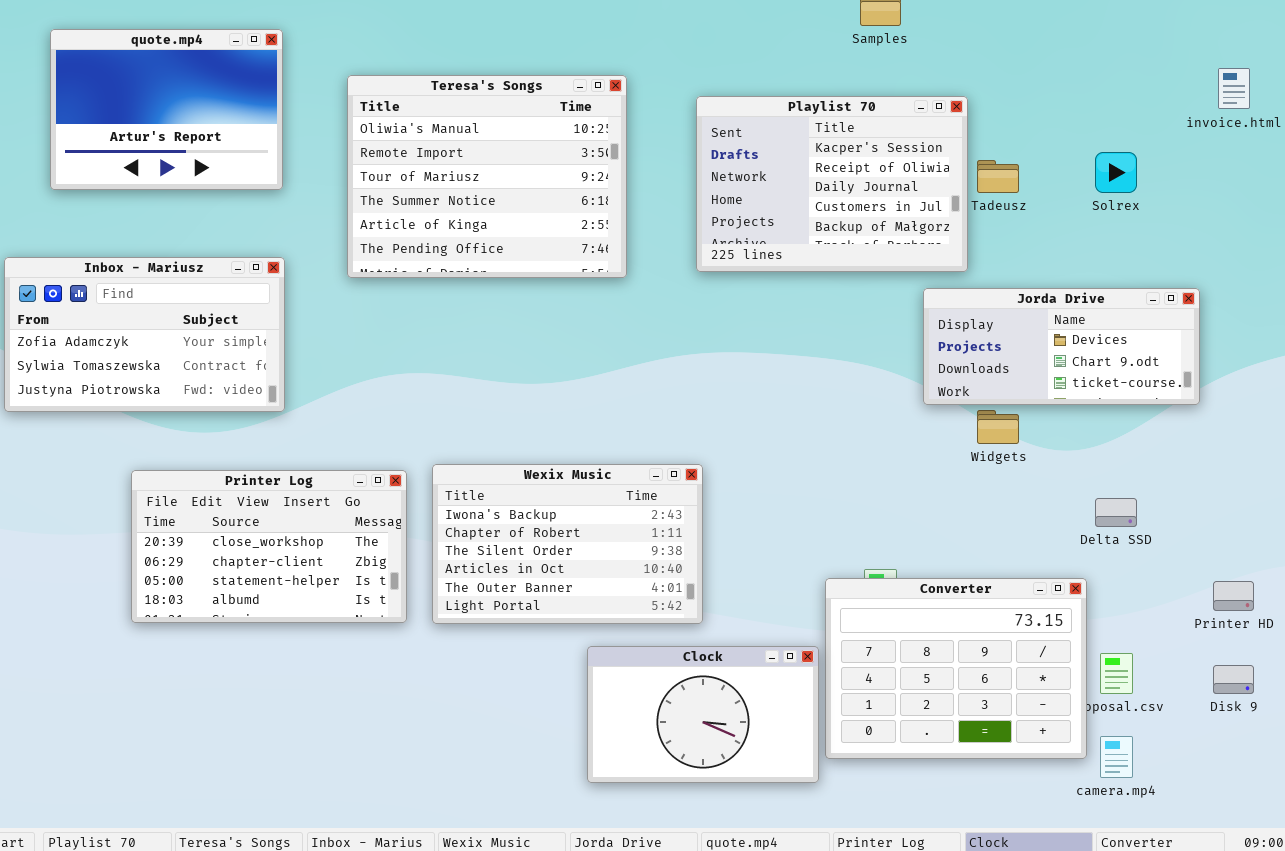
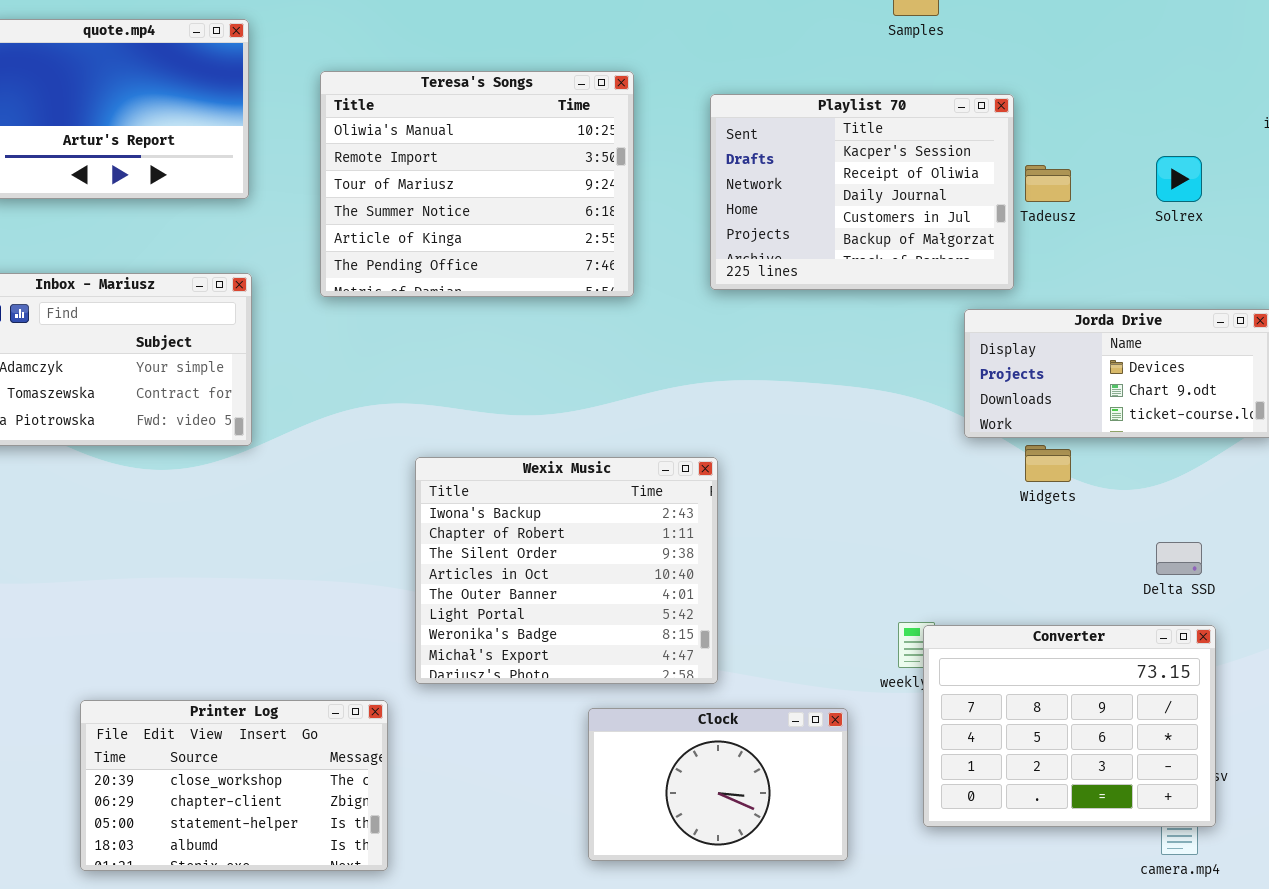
Wexix Music: [432,464,703,624] -> [415,457,718,684], resized
Printer Log: [131,470,407,623] -> [80,700,388,871], moved
Converter: [825,578,1087,759] -> [923,625,1216,827], moved

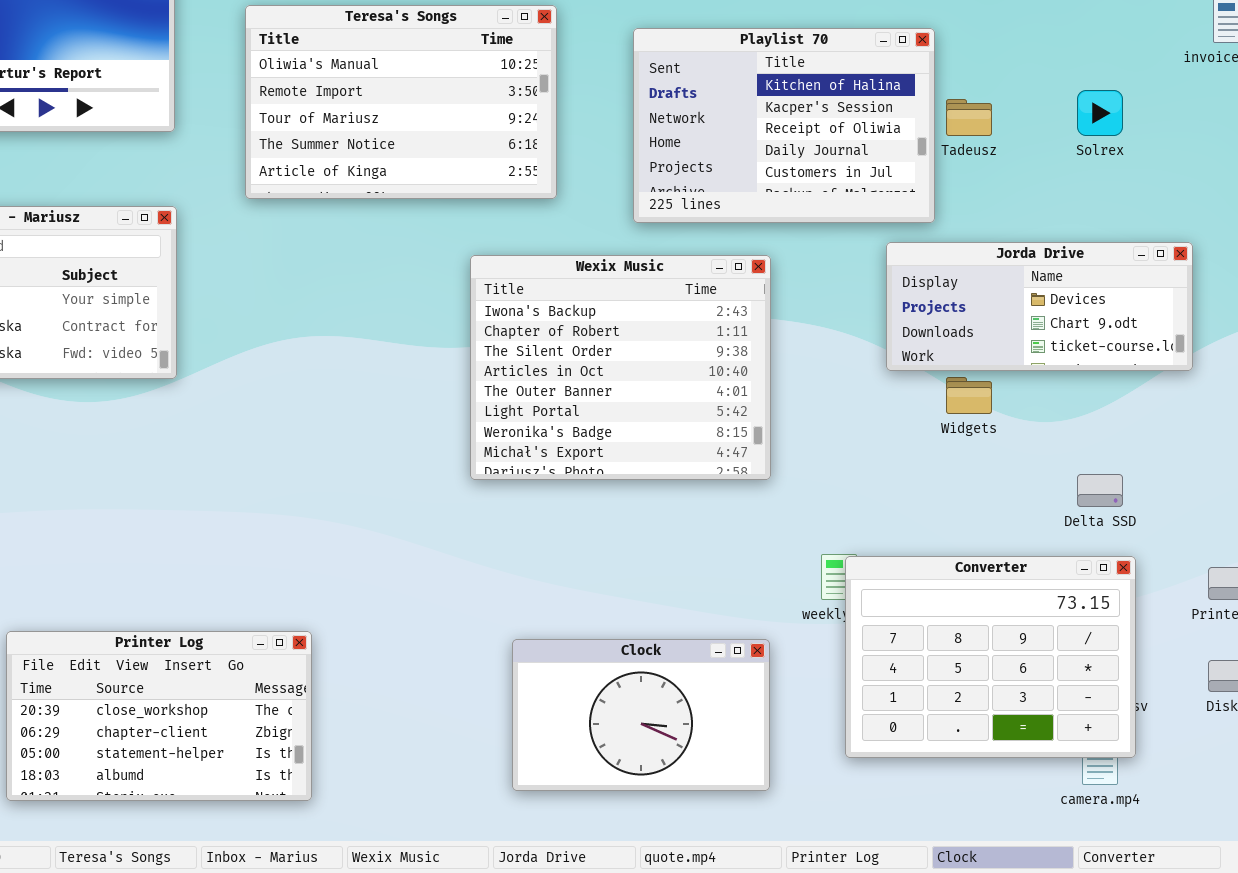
Teresa's Songs: [320,71,634,297] -> [245,5,557,199], resized
Playlist 70: [710,94,1014,290] -> [633,28,935,223], scrolled up 1 row
Wexix Music: [415,457,718,684] -> [470,255,771,480], moved

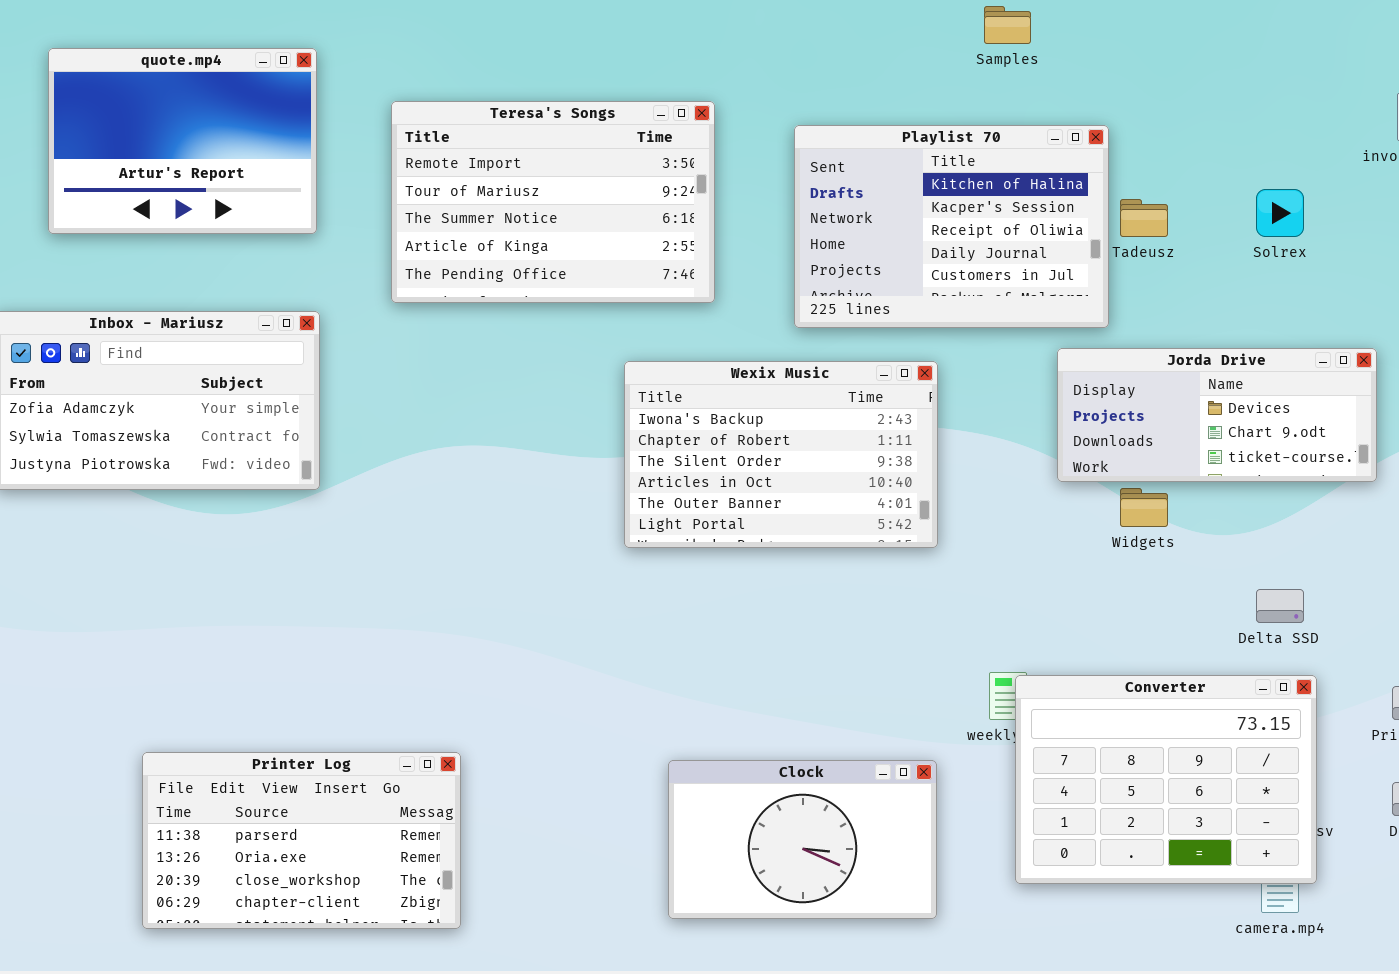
Teresa's Songs: [245,5,557,199] -> [391,101,715,303], scrolled down 1 row
Wexix Music: [470,255,771,480] -> [624,361,938,548], resized
Printer Log: [6,631,312,801] -> [142,752,461,929], scrolled up 2 rows

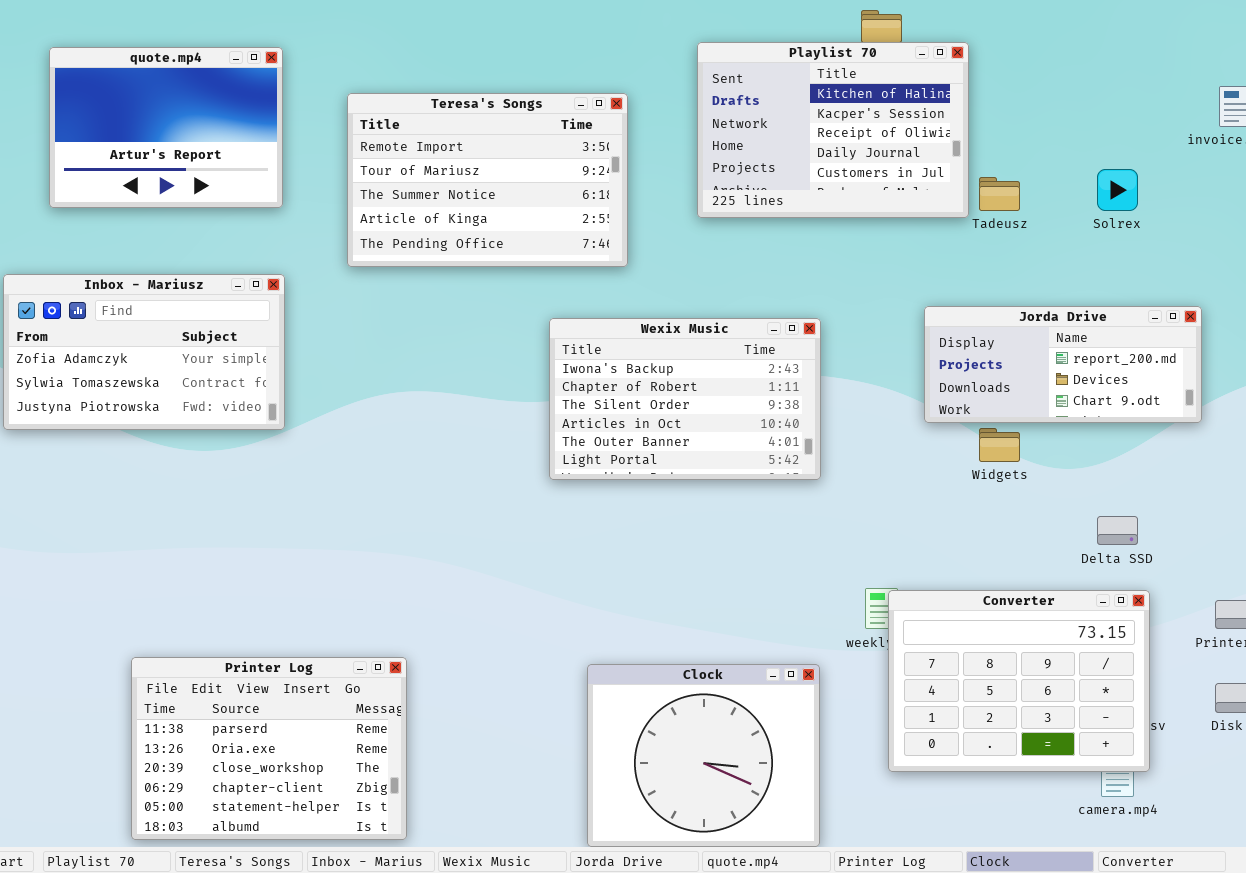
Playlist 70: [794,125,1109,328] -> [697,42,969,218], moved
Jorda Drive: [1057,348,1377,482] -> [924,306,1202,423], scrolled up 1 row
Printer Log: [142,752,461,929] -> [131,657,407,840], resized
Clock: [668,760,937,919] -> [587,664,820,847], resized

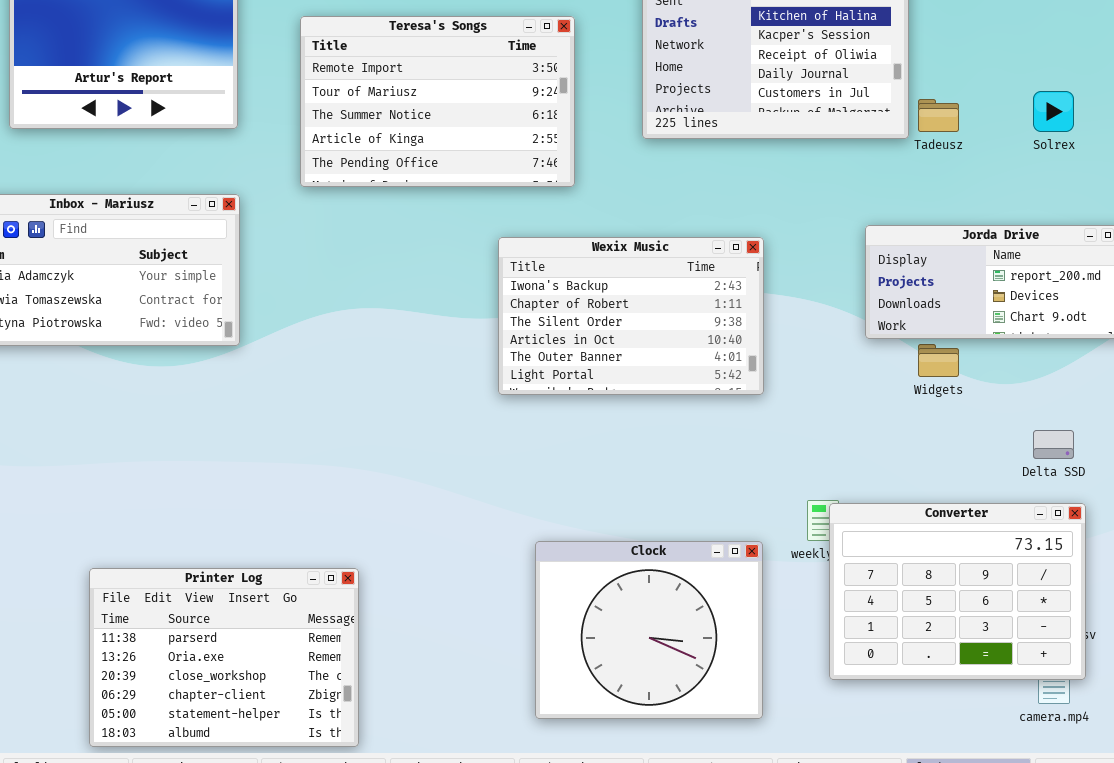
Clock: [587,664,820,847] -> [535,541,763,719], moved

